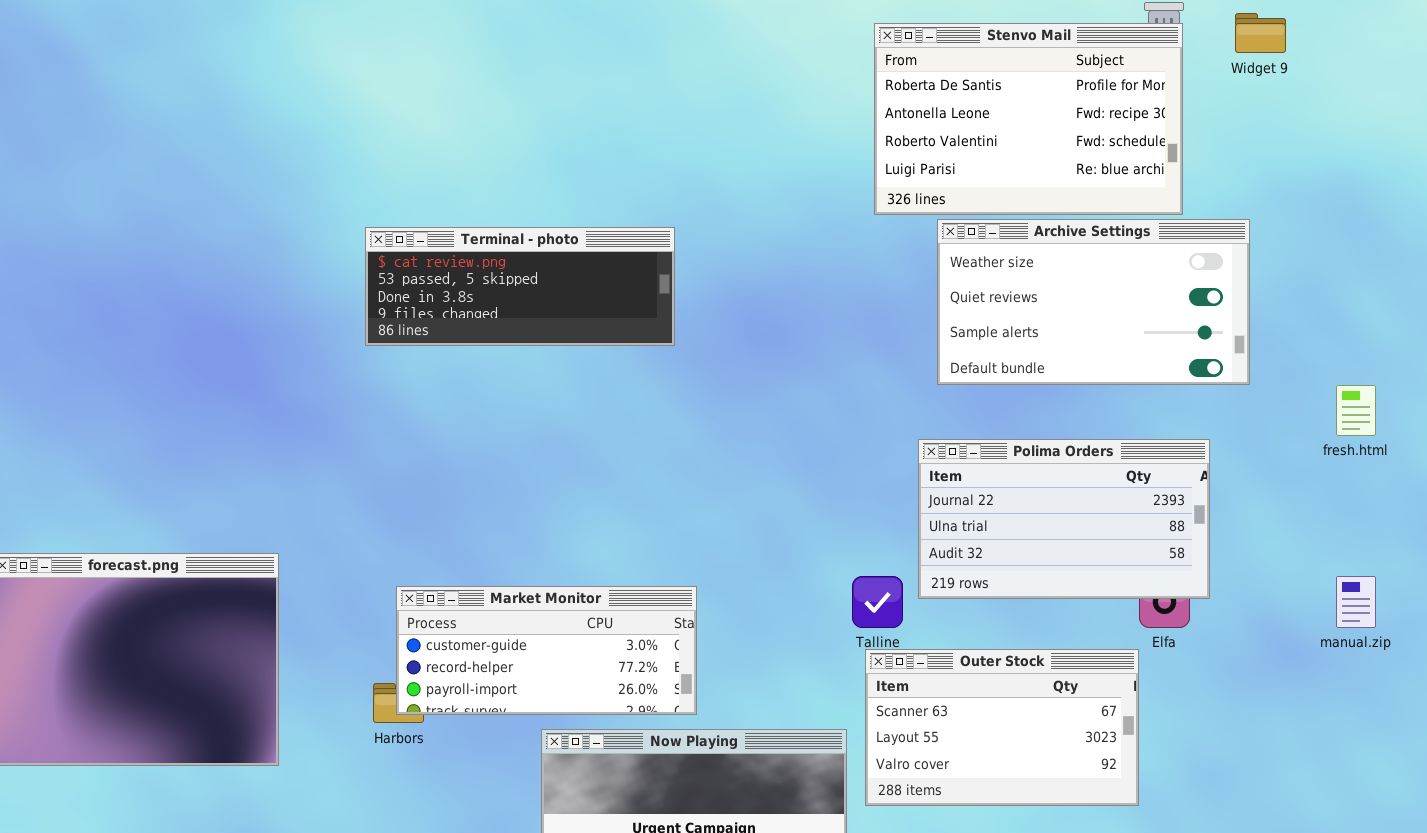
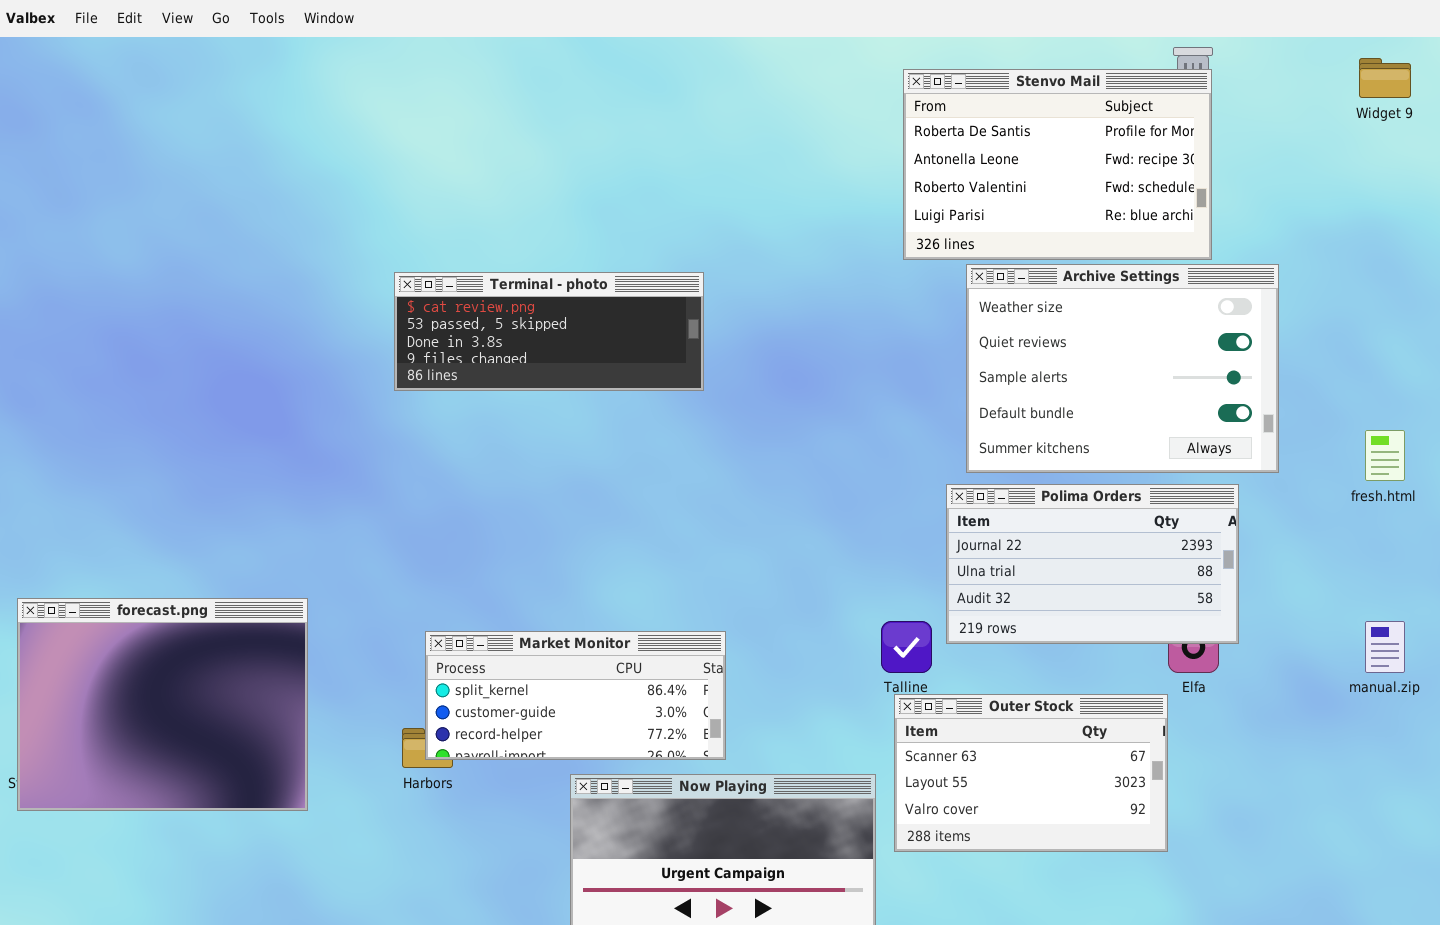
Widget 9: [1235,13,1286,53] -> [1359,58,1411,98], moved
Archive Settings: [937,219,1250,385] -> [966,264,1279,473], resized
Market Monitor: [396,586,697,715] -> [425,631,726,760], scrolled up 1 row

